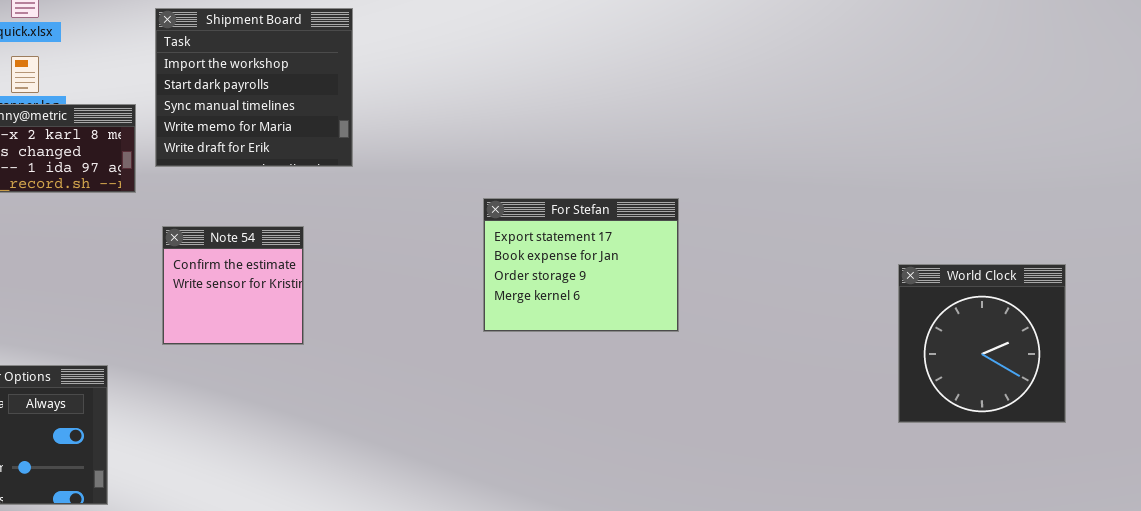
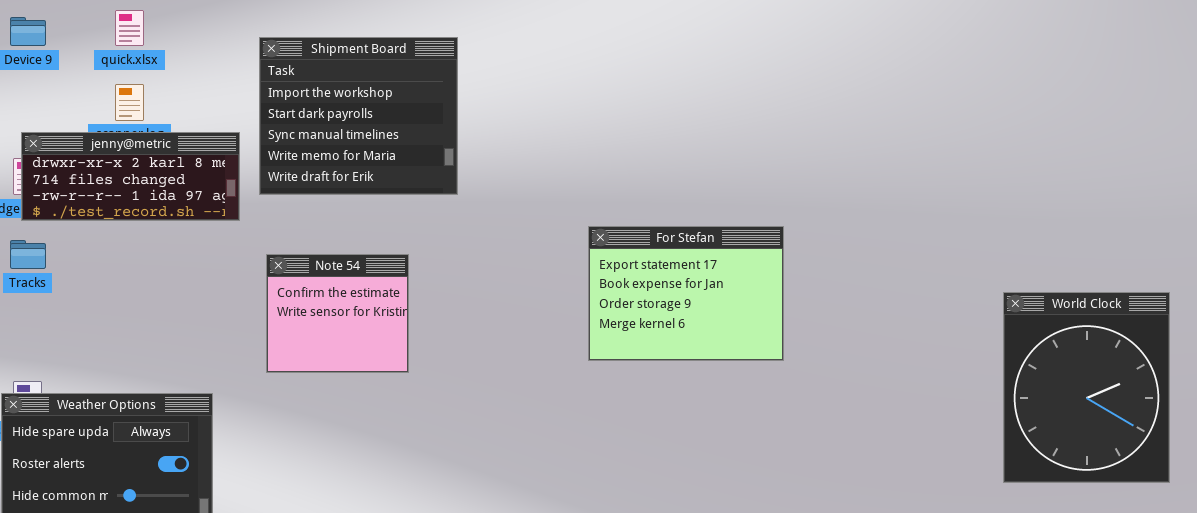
World Clock: [898,264,1066,423] -> [1003,292,1170,483], resized

